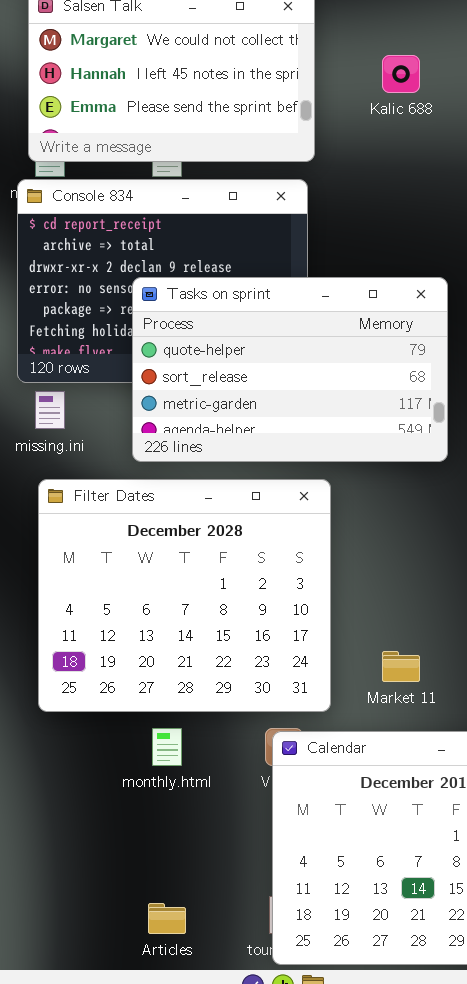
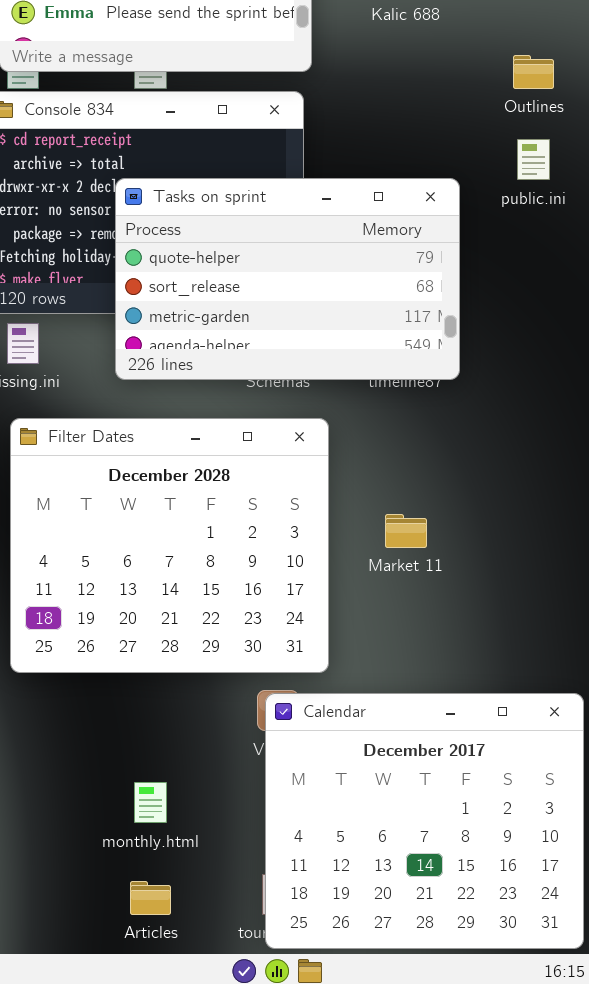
Tasks on sprint: [132,277,448,462] -> [115,178,460,380], moved
Market 11: [382,651,420,682] -> [385,514,427,548], moved
monthly.html: [152,728,182,766] -> [134,782,167,823], moved

